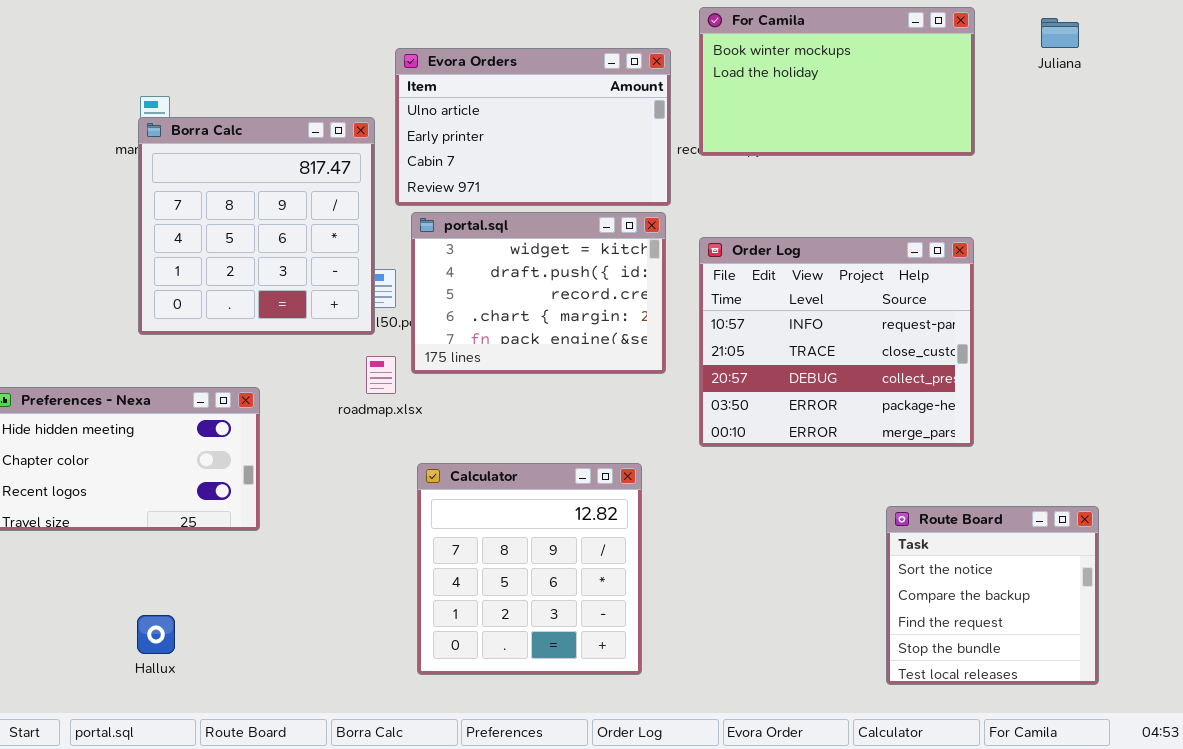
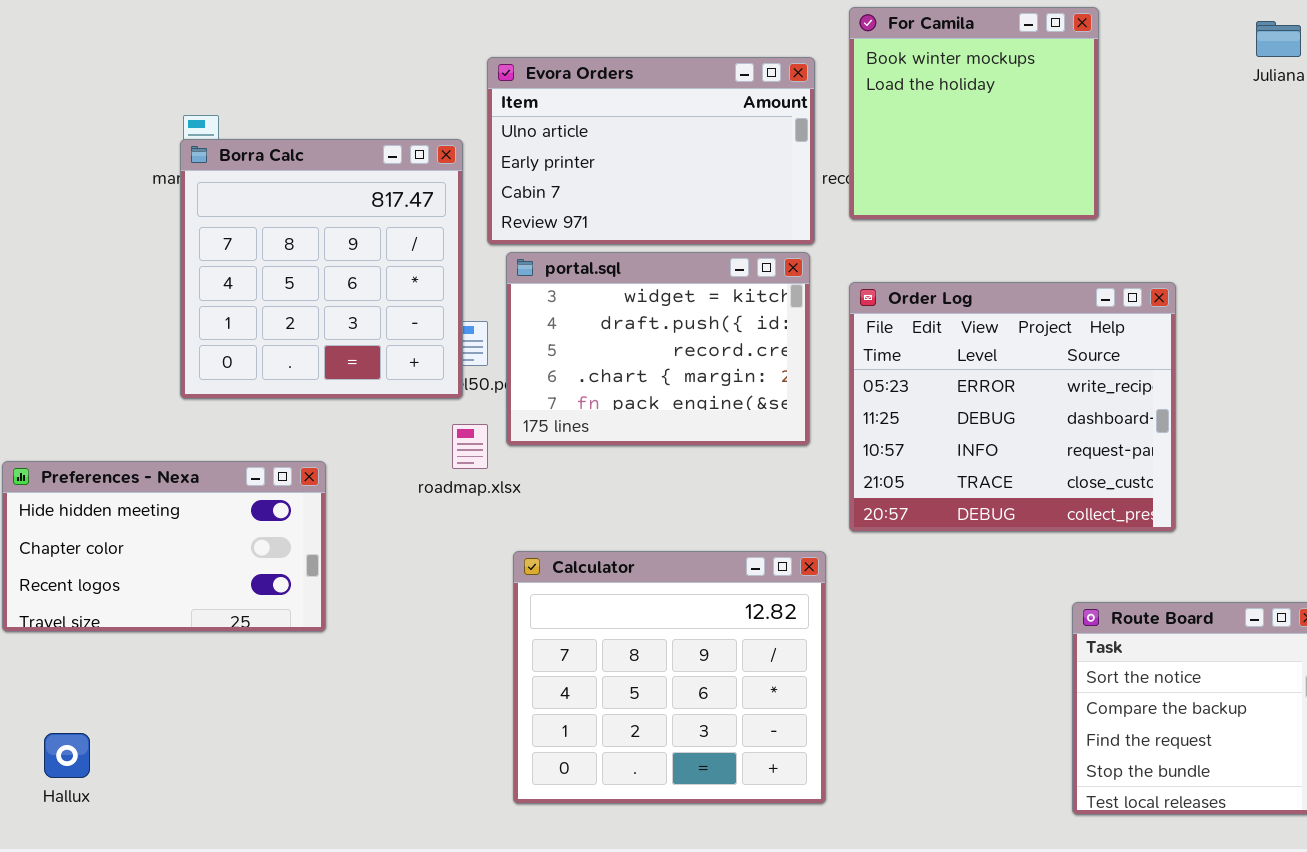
For Camila: [699,7,975,156] -> [849,7,1099,220], resized
Order Log: [699,237,974,447] -> [849,282,1176,532], scrolled up 2 rows
Calculator: [417,463,642,675] -> [513,551,826,804], resized
Hallux: [137,615,175,654] -> [44,733,90,778], moved

